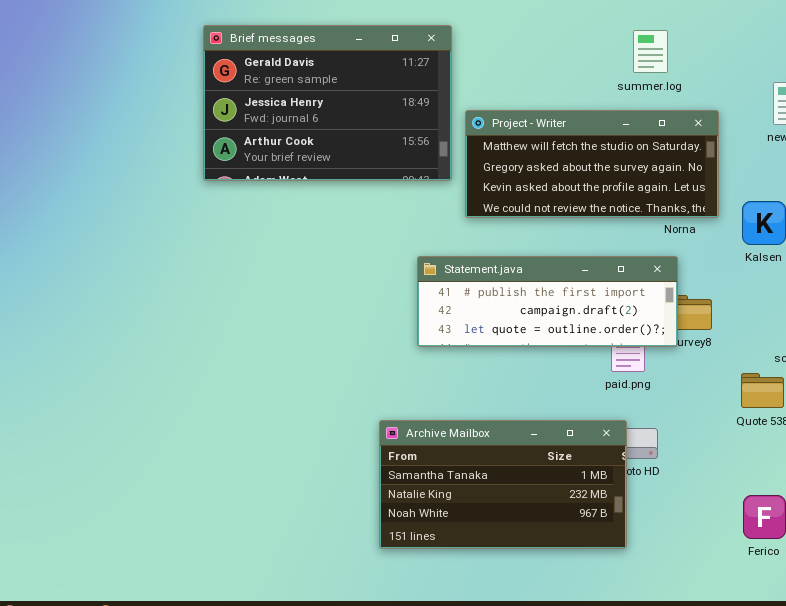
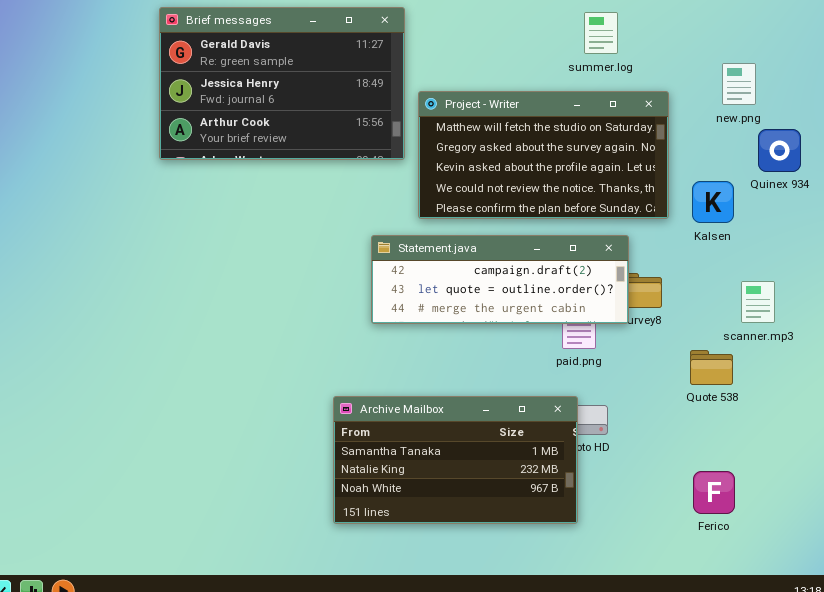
Project - Writer: [465,110,719,218] -> [418,91,669,219], resized
Statement.java: [417,256,678,347] -> [371,235,629,324], scrolled down 1 row

